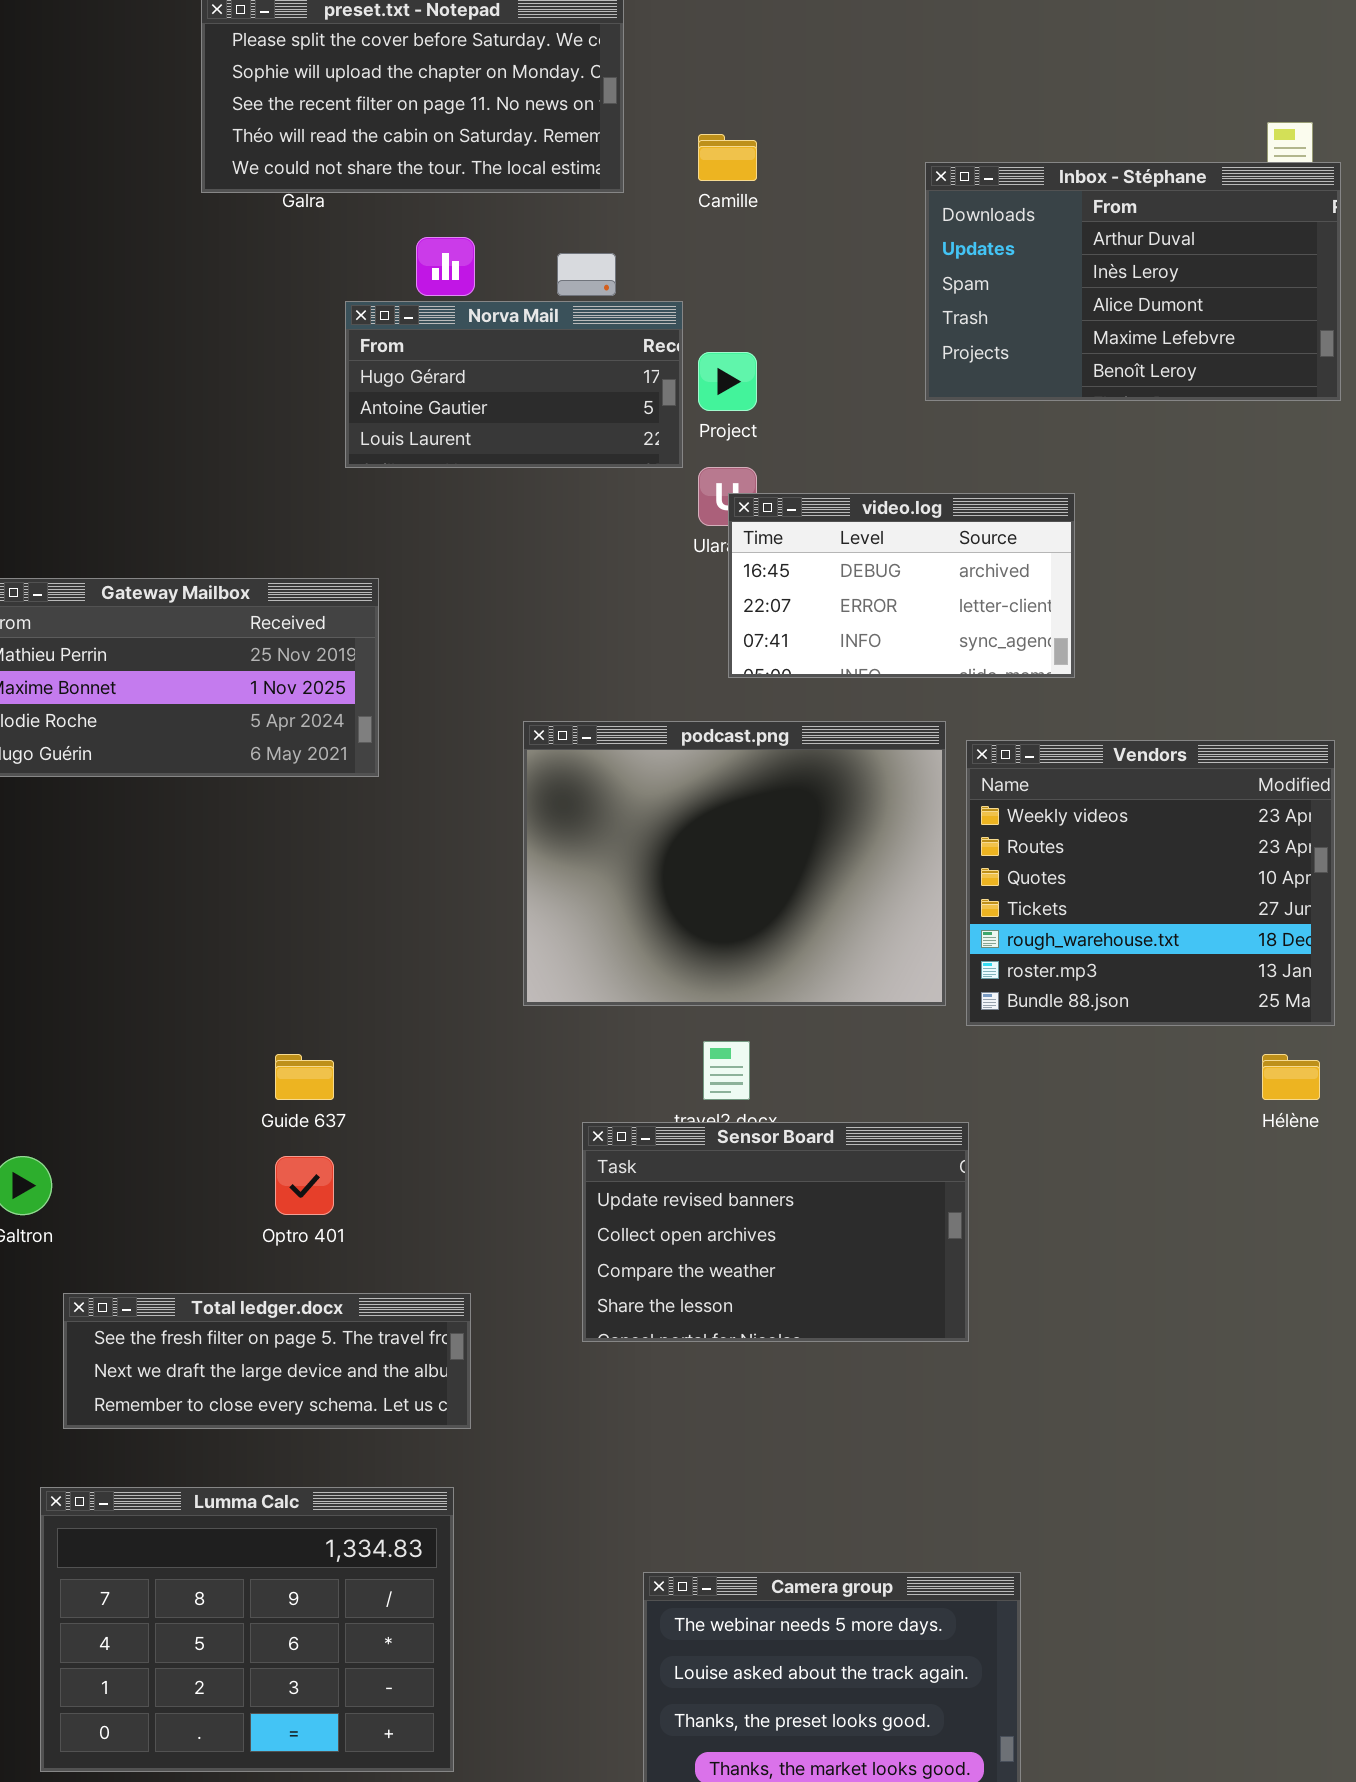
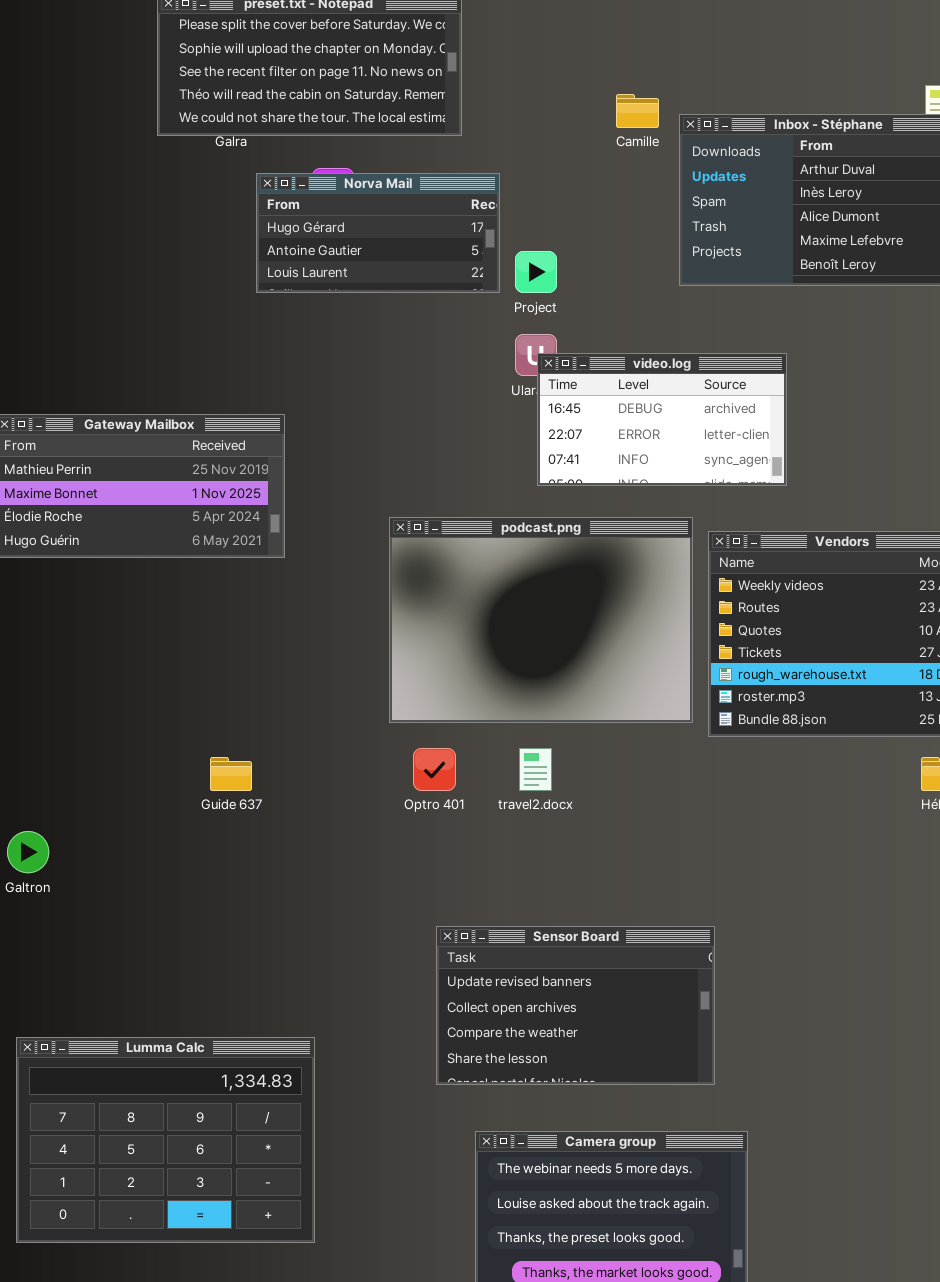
Camille: [698,134,757,181] -> [616,94,659,128], moved
Norva Mail: [345,301,683,468] -> [256,173,500,293], moved
Sensor Board: [582,1122,969,1342] -> [436,926,715,1085], moved
Optro 401: [275,1156,334,1215] -> [413,748,456,791], moved
Total ledger.docx: [63,1293,471,1429] -> none, closed
Lumma Calc: [40,1487,454,1772] -> [16,1037,315,1243], moved

